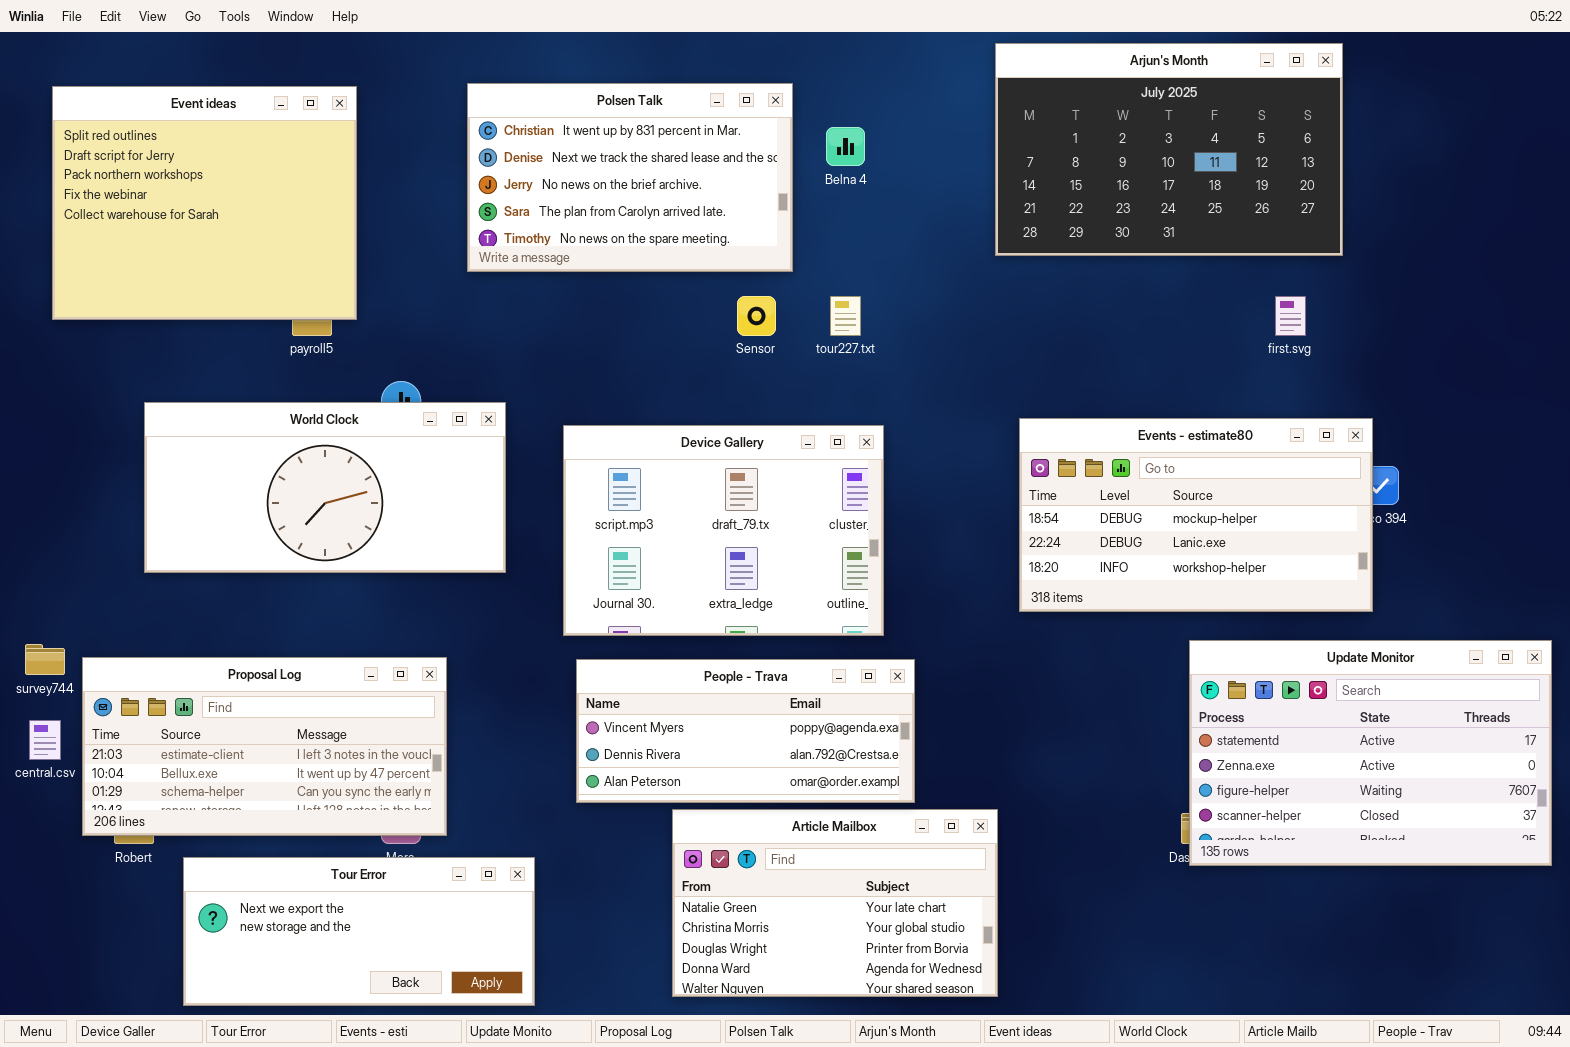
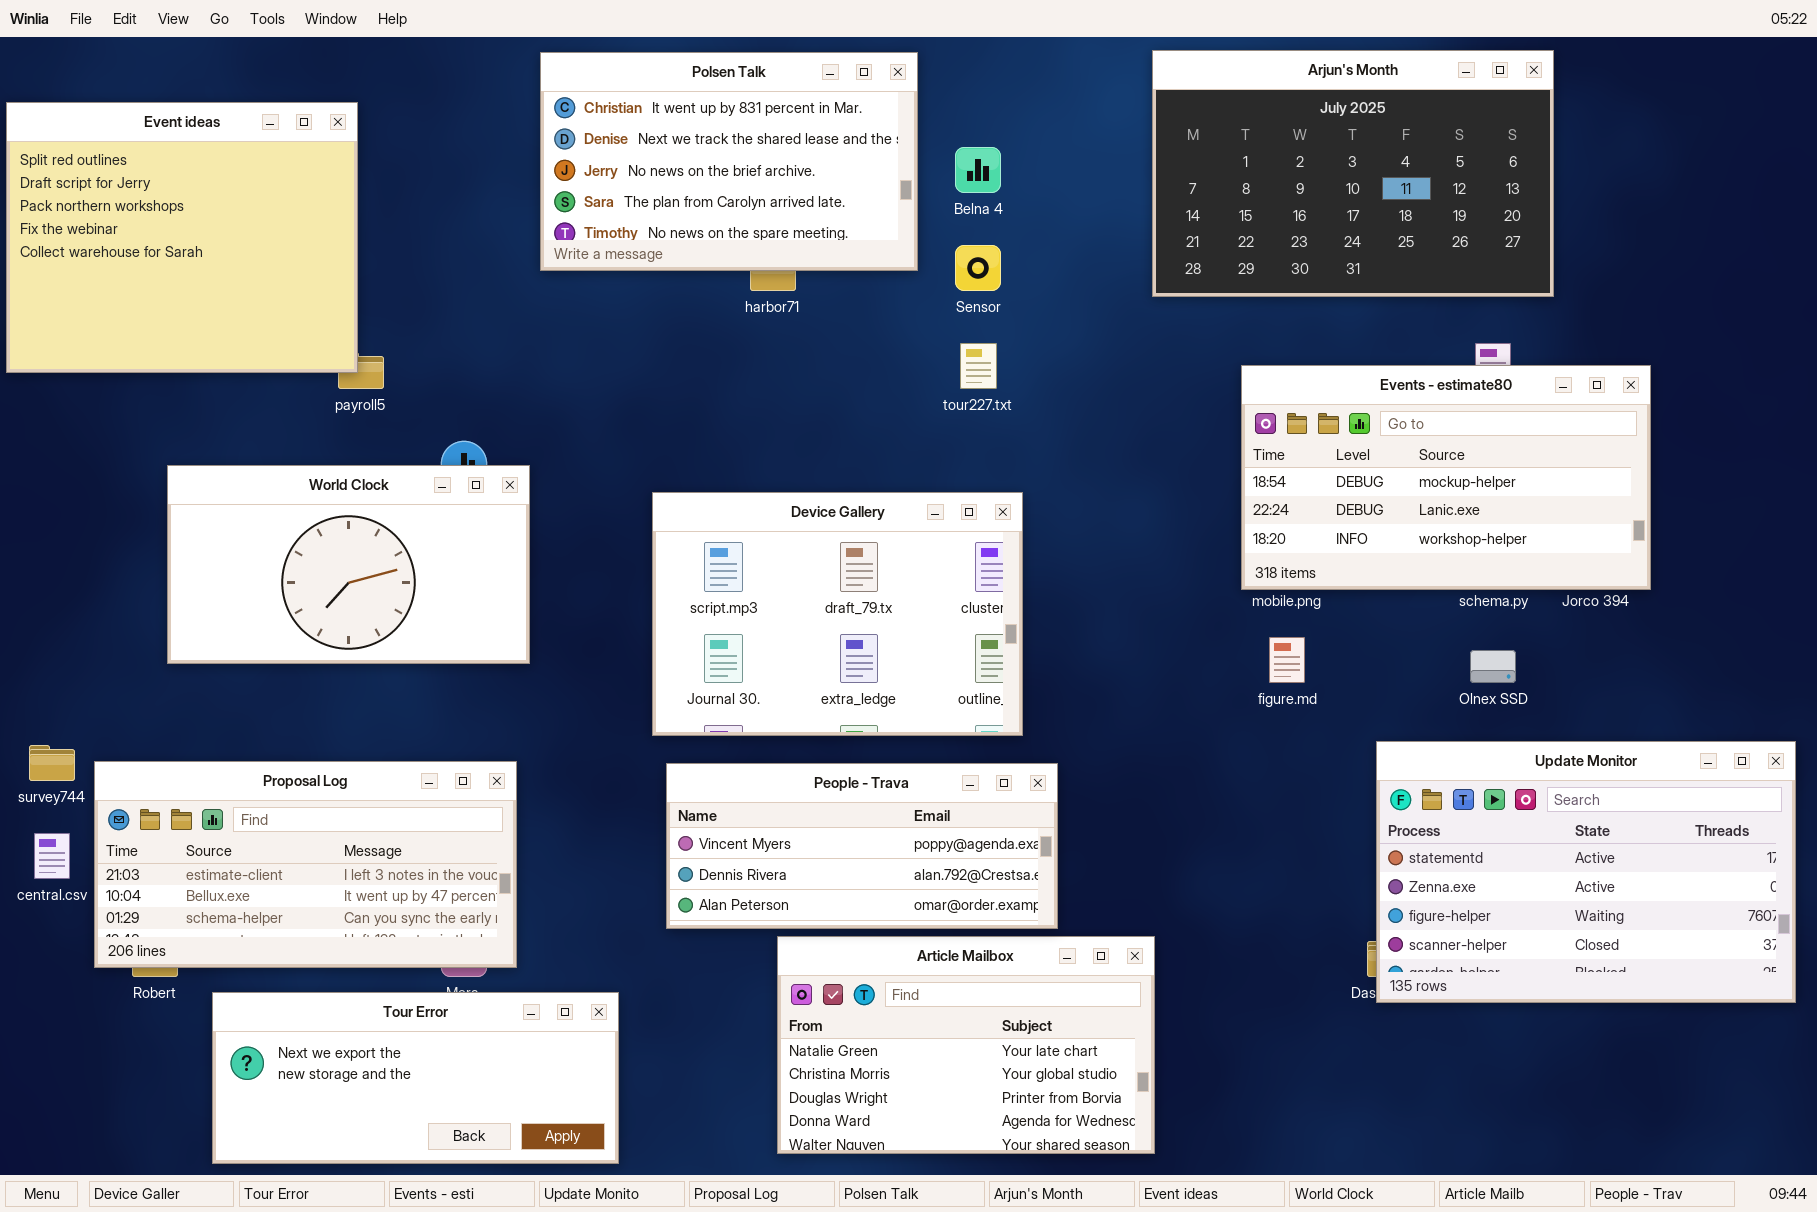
Polsen Talk: [467,83,793,272] -> [540,52,918,271], moved
Event ideas: [52,86,357,320] -> [6,102,358,373], moved
Sensor: [737,296,776,336] -> [955,245,1001,291], moved
World Clock: [144,402,506,573] -> [167,465,530,664], resized
Events - estimate80: [1019,418,1373,612] -> [1241,365,1651,590], moved

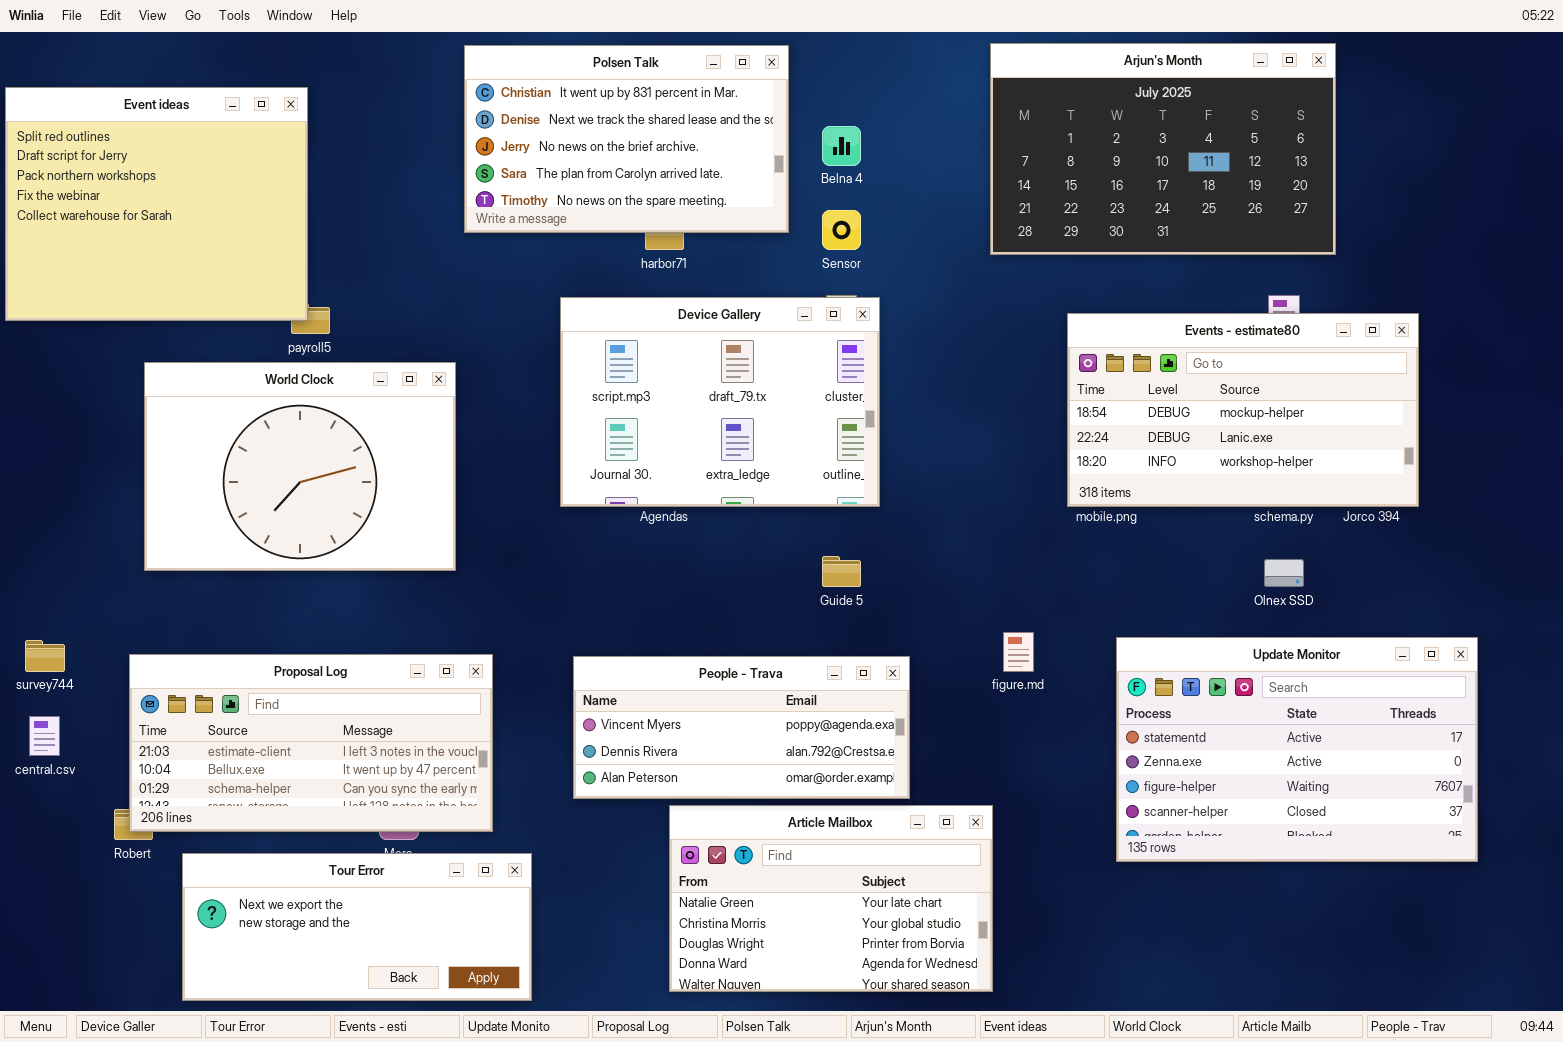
World Clock: [167,465,530,664] -> [144,362,456,571], resized
Device Gallery: [652,492,1023,736] -> [560,297,880,507], moved
figure.md: [1269,637,1305,683] -> [1003,632,1034,672], moved
Update Monitor: [1376,741,1796,1003] -> [1116,637,1478,862], moved
Proposal Log: [94,761,517,968] -> [129,654,493,832], moved

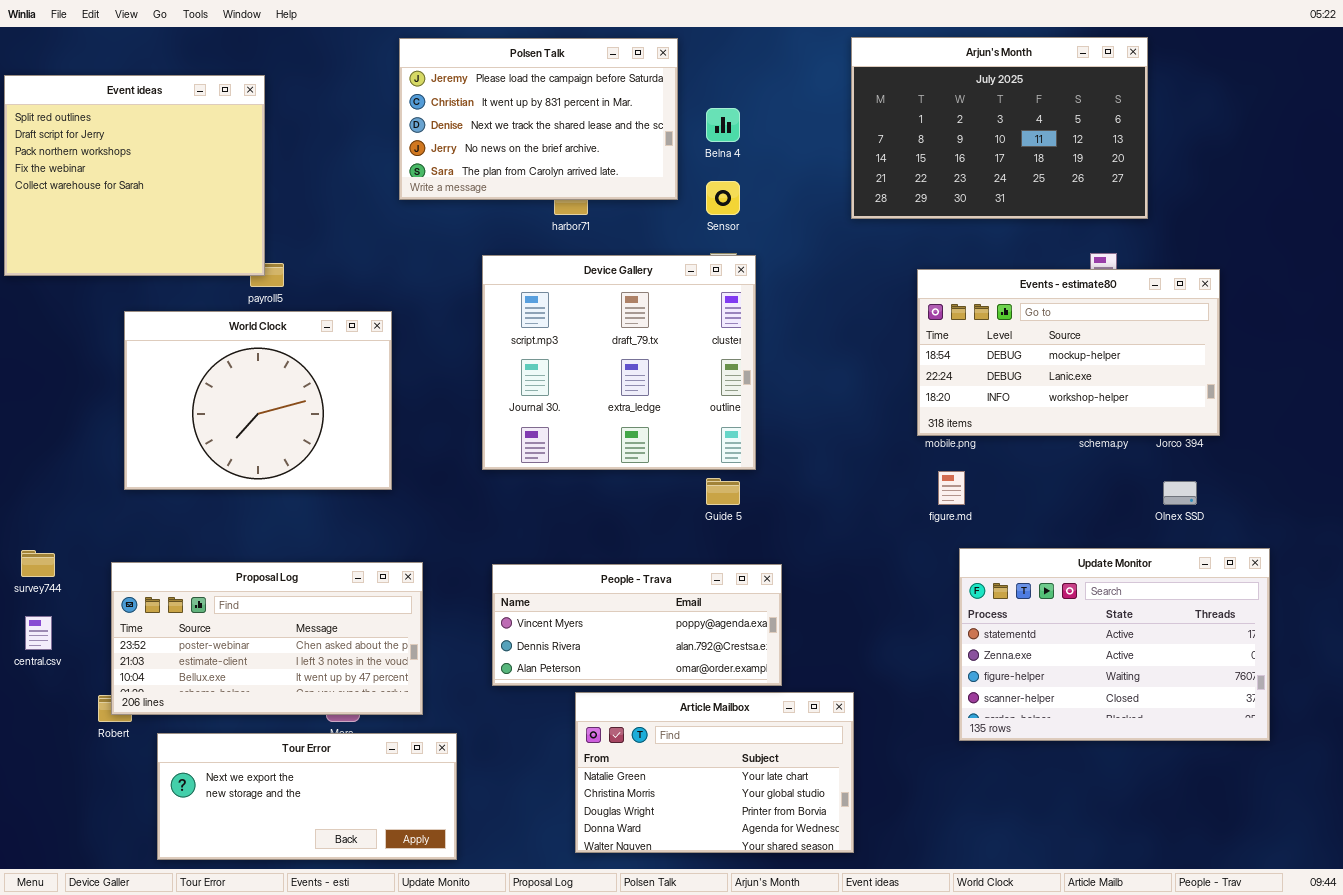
Polsen Talk: [464,45,789,233] -> [399,38,678,200], scrolled up 1 row
Device Gallery: [560,297,880,507] -> [482,255,756,470], resized
Olnex SSD: [1264,559,1304,587] -> [1163,481,1197,505], moved
figure.md: [1003,632,1034,672] -> [938,471,965,505], moved
Proposal Log: [129,654,493,832] -> [111,562,423,715], scrolled up 1 row

